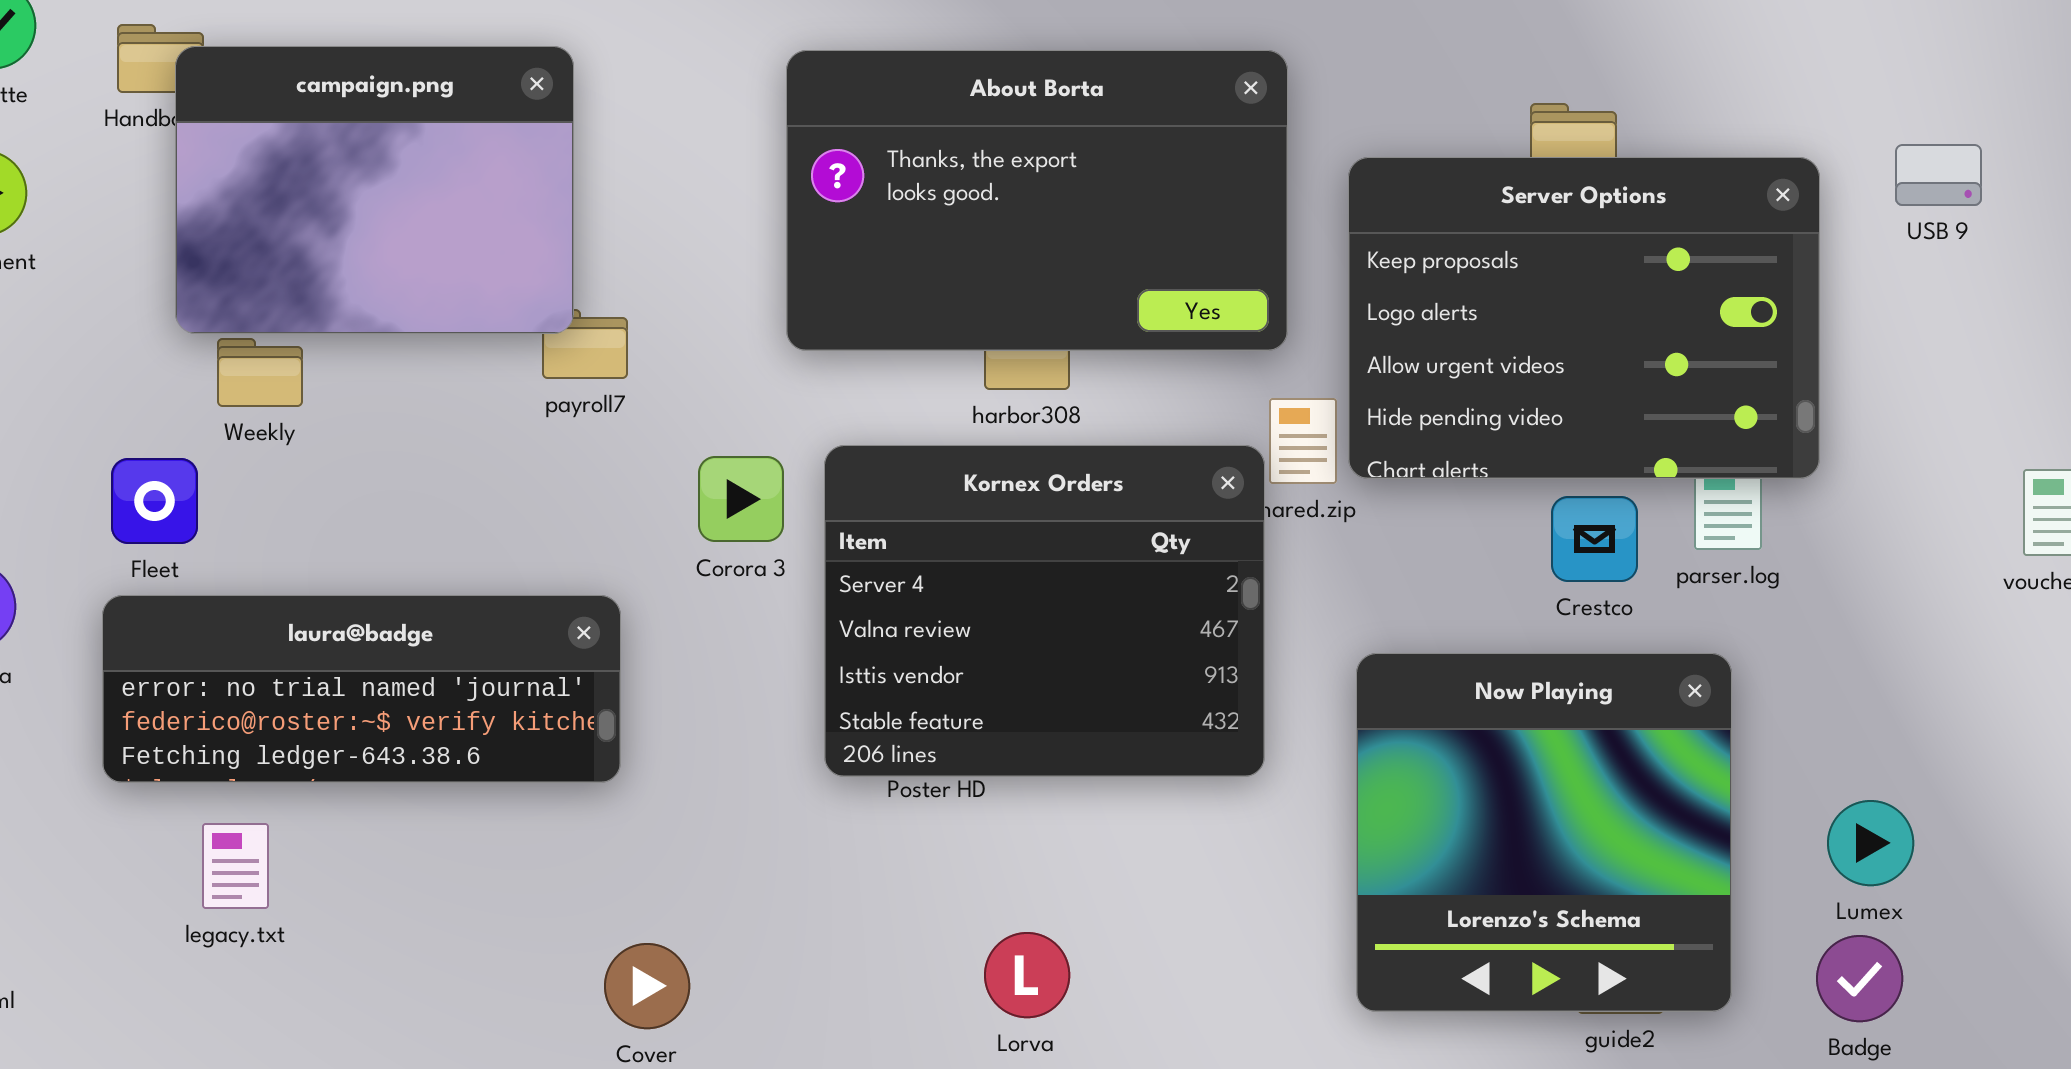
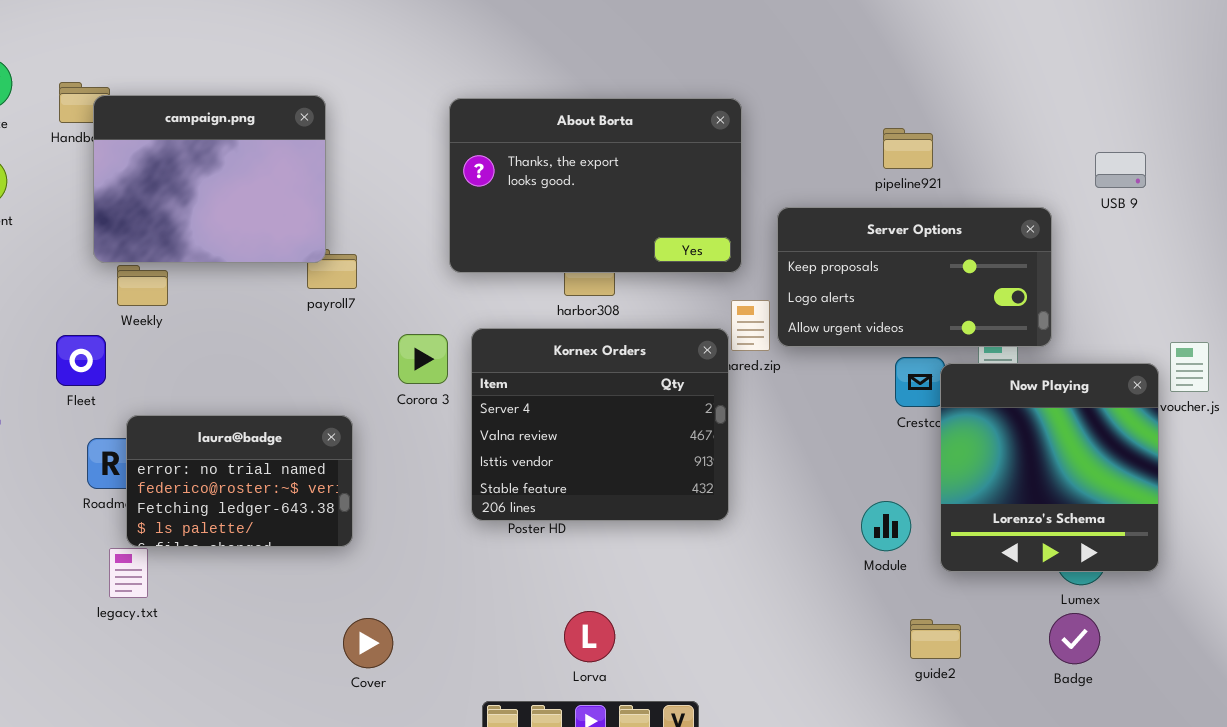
Server Options: [1348,157,1820,479] -> [777,207,1052,347], resized
laura@badge: [102,595,621,783] -> [126,415,353,547], resized
Now Playing: [1356,653,1732,1012] -> [940,363,1159,572], moved

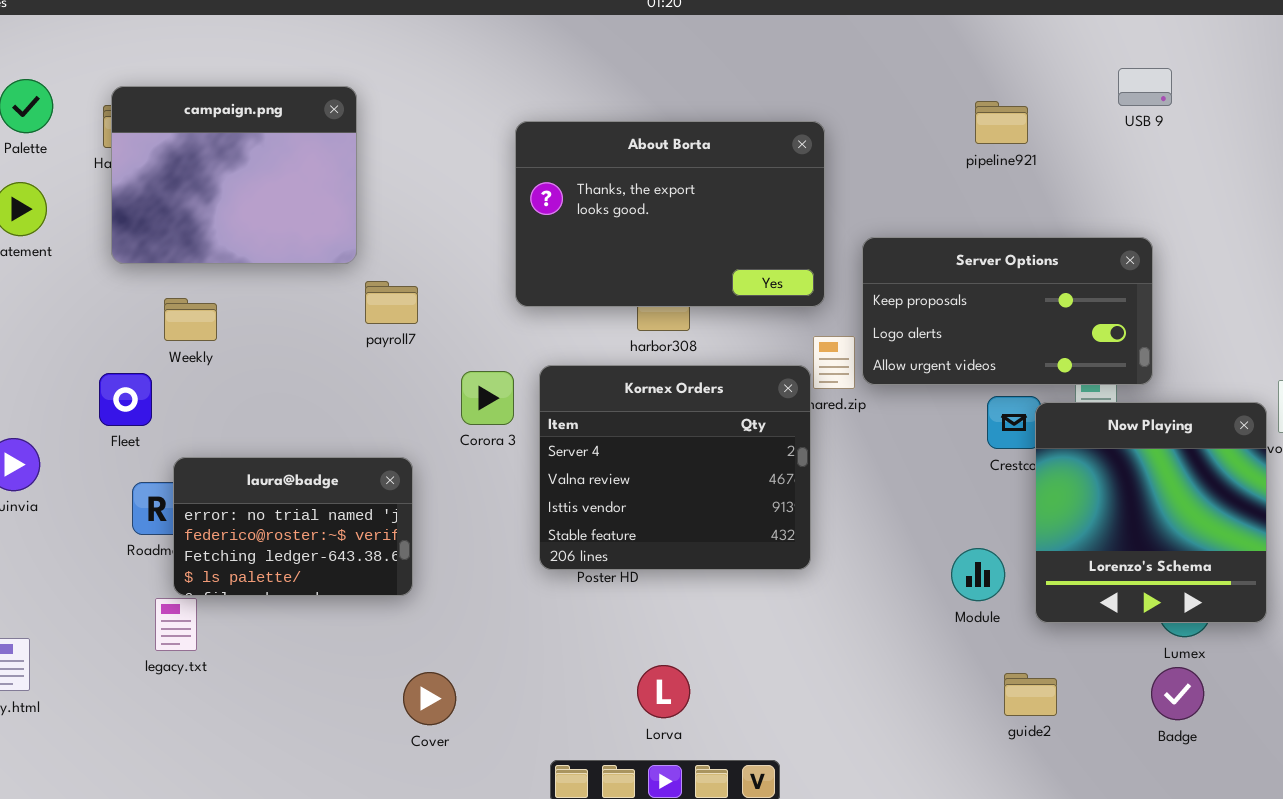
campaign.png: [93,95,326,263] -> [111,86,357,264], moved
pipeline921: [883,128,933,169] -> [975,101,1028,144], moved
USB 9: [1095,152,1146,188] -> [1118,68,1172,106], moved

